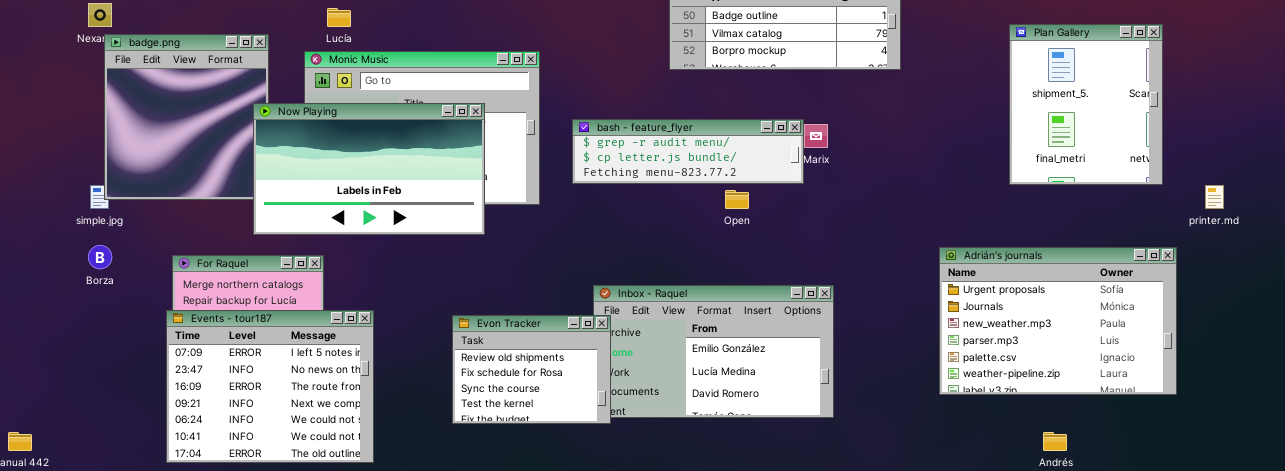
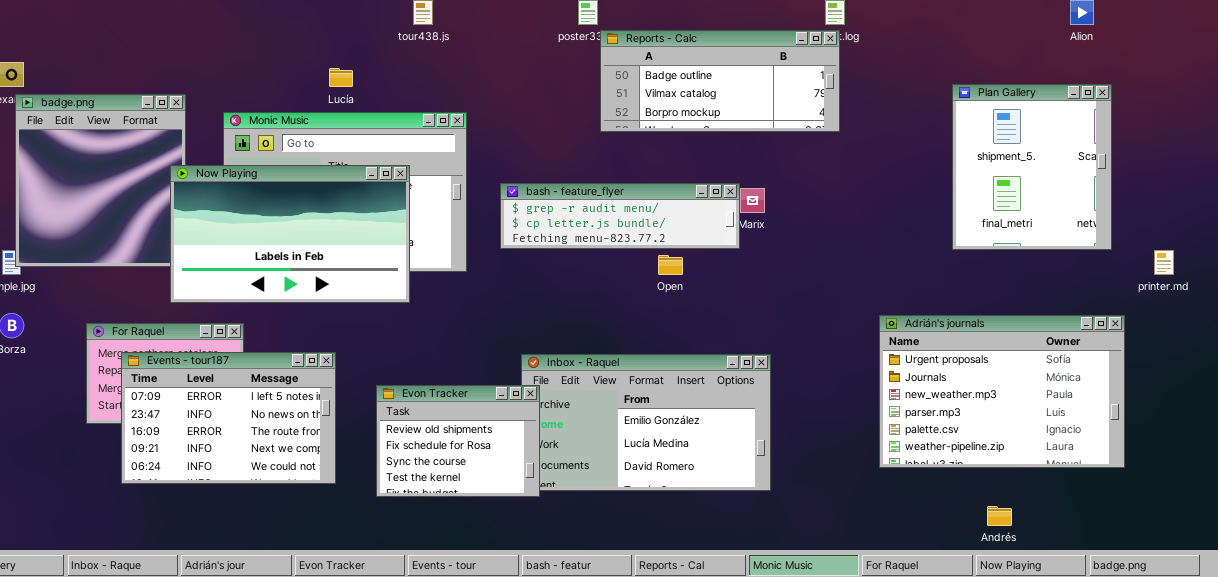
Lucía: [327,8,351,27] -> [329,68,353,87], moved
Events - tour187: [166,310,374,463] -> [121,352,336,484], moved, resized

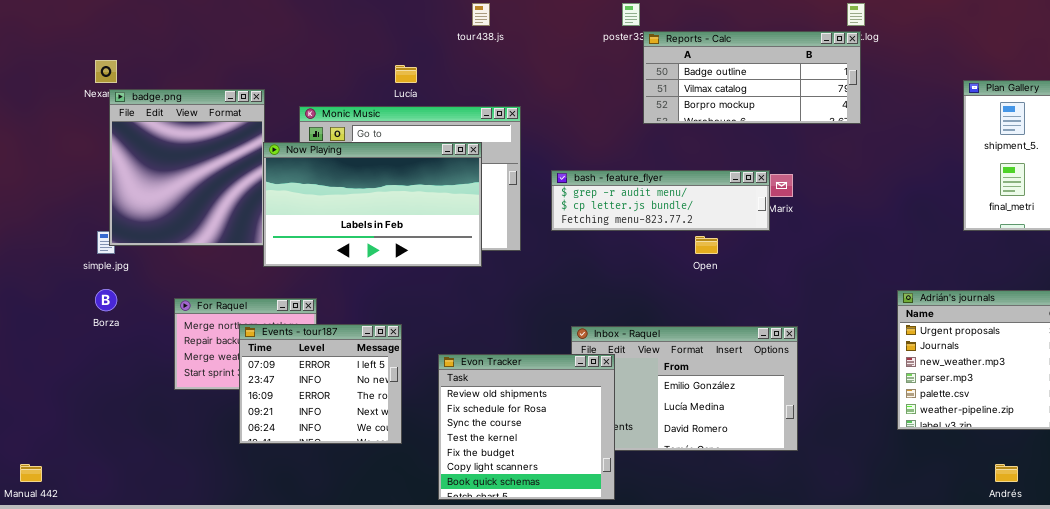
Now Playing: [170,165,410,303] -> [263,142,482,267], moved
Events - tour187: [121,352,336,484] -> [239,324,402,444], resized
Evon Tracker: [376,385,540,497] -> [438,354,615,500], resized

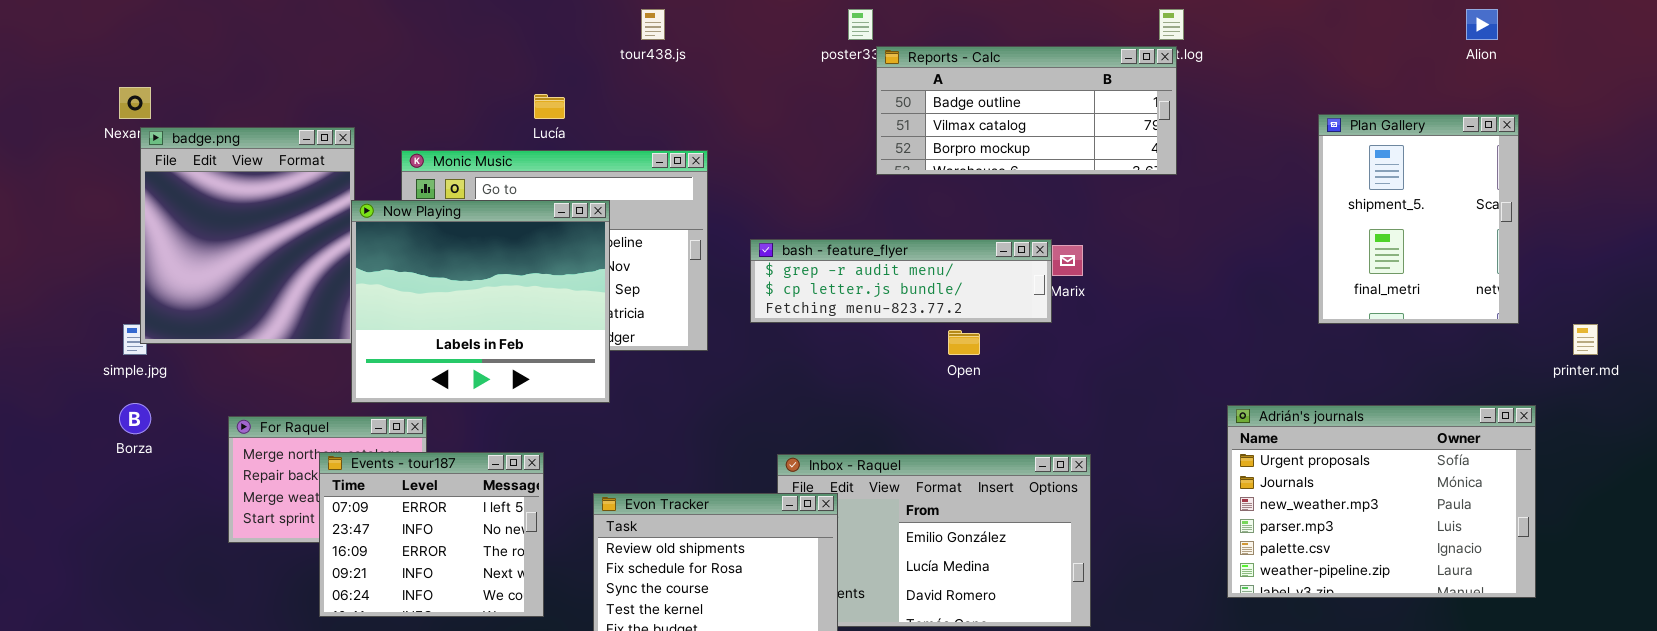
Now Playing: [263,142,482,267] -> [351,200,610,403], resized

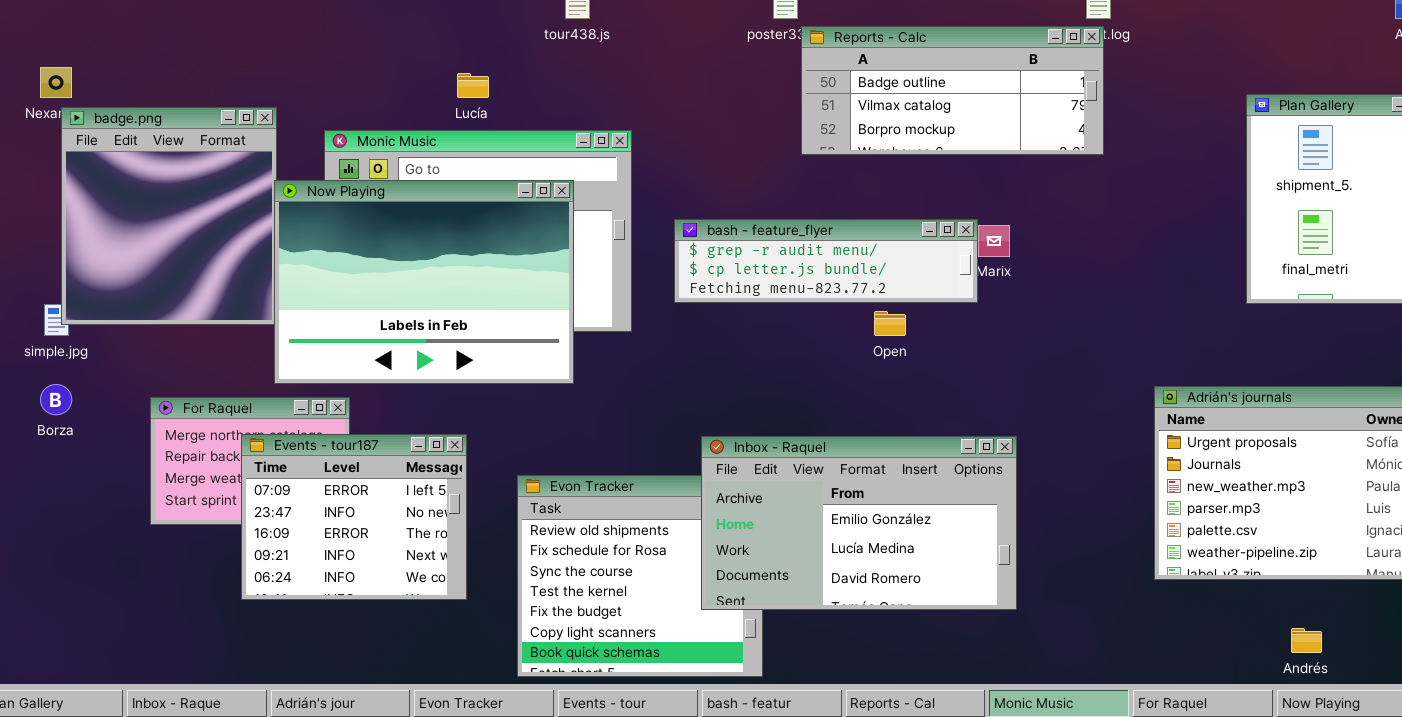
Now Playing: [351,200,610,403] -> [274,180,574,384], resized
Inbox - Raquel: [777,454,1091,627] -> [701,436,1017,610], raised

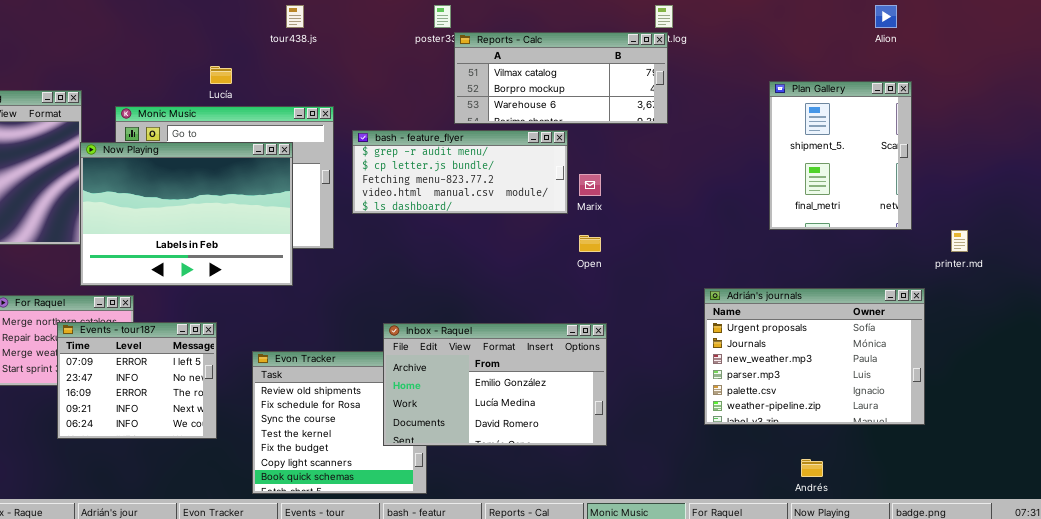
Reports - Calc: [801,26,1104,155] -> [454,32,668,124], scrolled down 1 row
bash - feature_flyer: [674,219,978,303] -> [352,130,568,214], moved, resized
Open: [874,311,906,336] -> [579,235,601,252], moved

